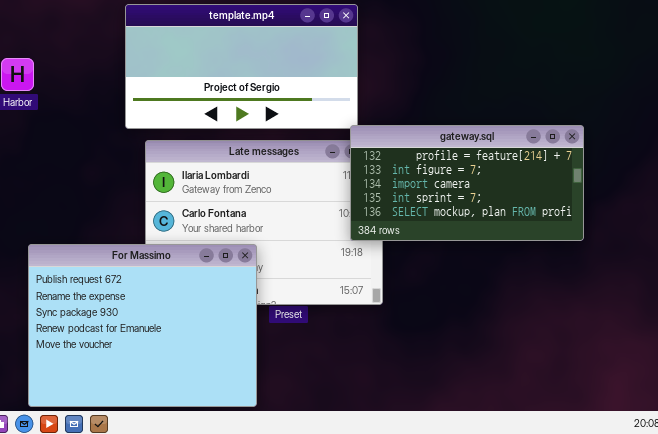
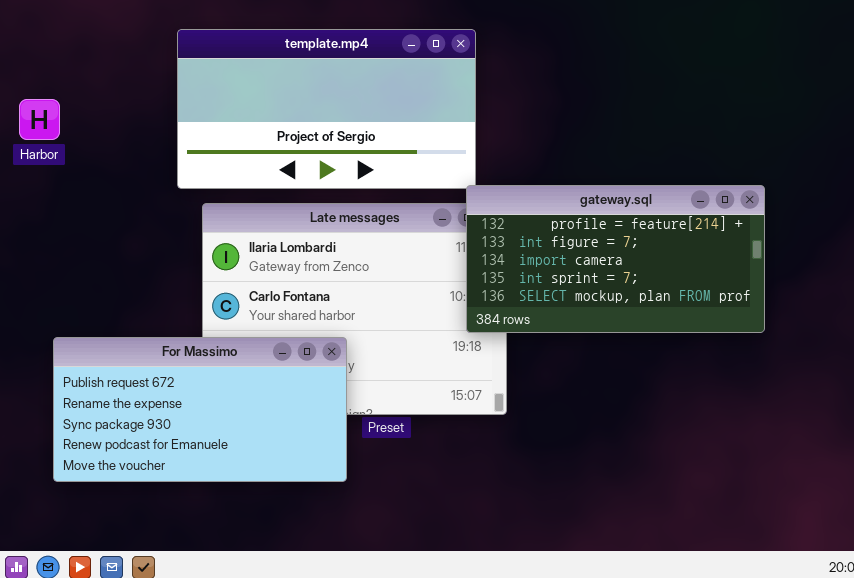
For Massimo: [28,244,257,407] -> [53,337,347,482], resized

